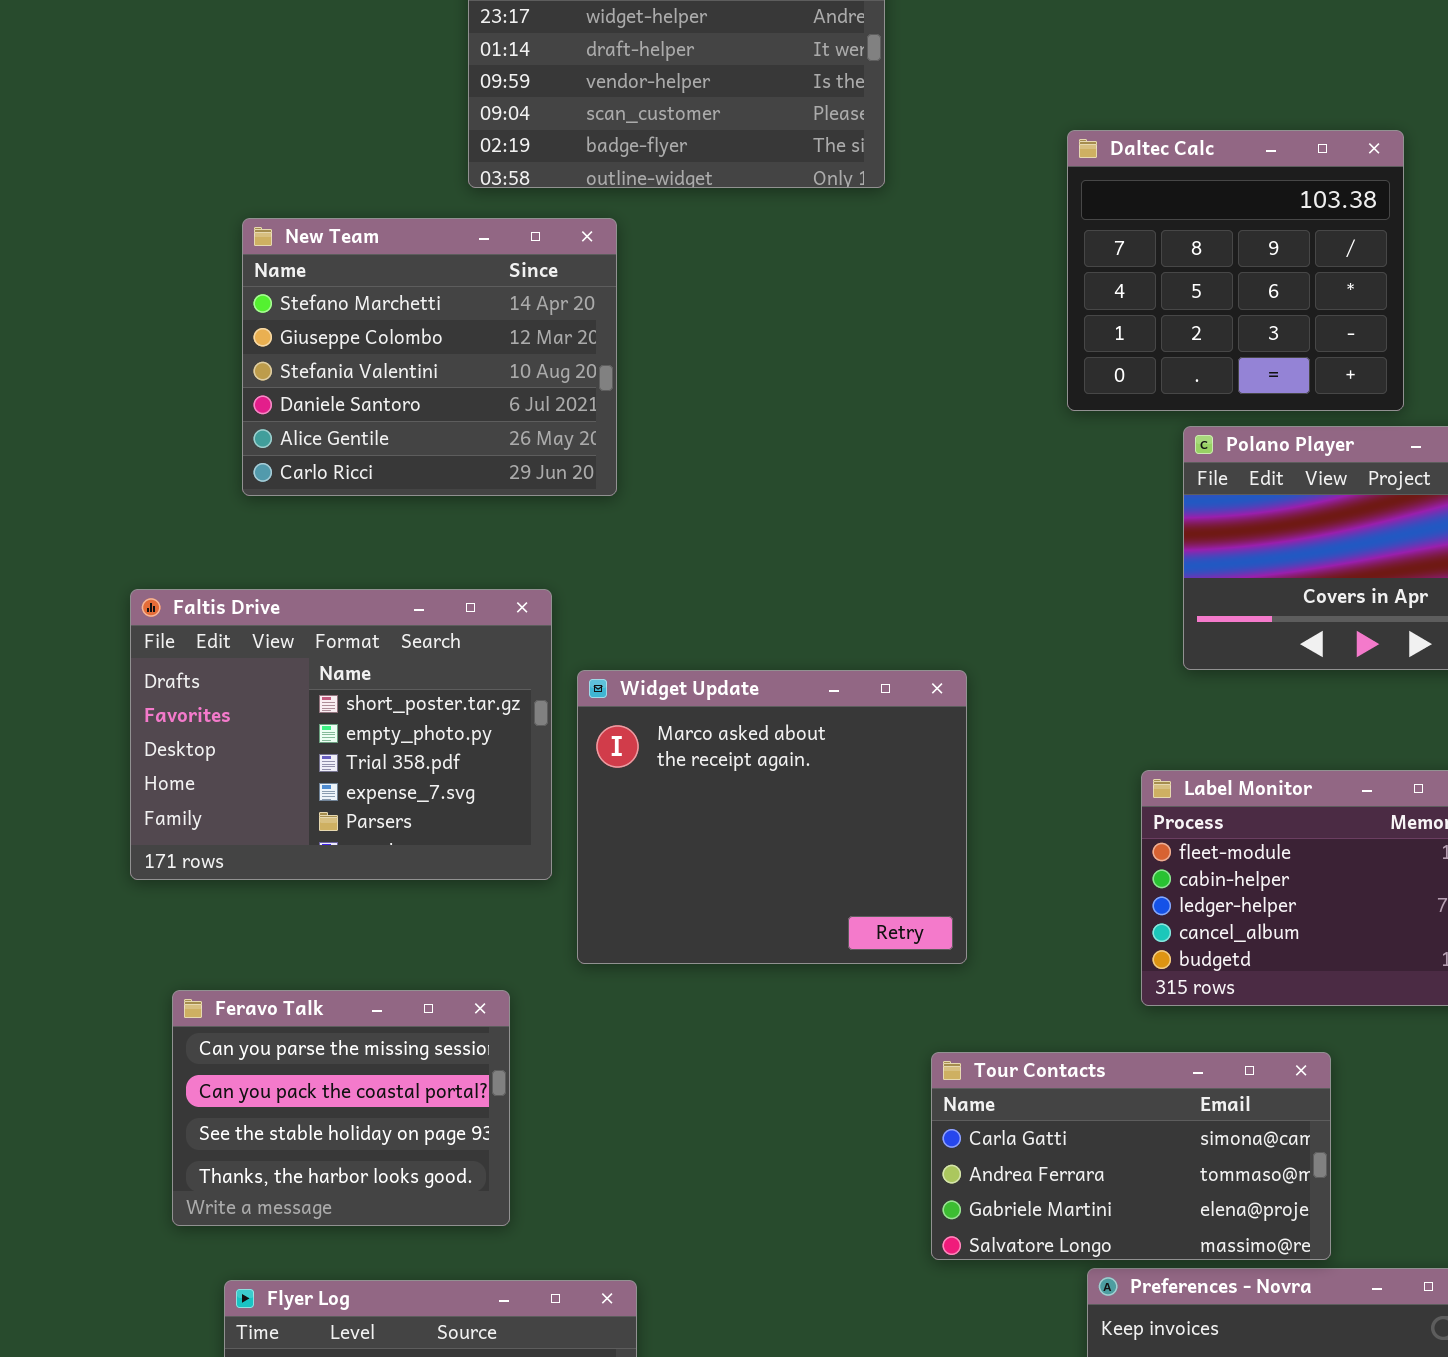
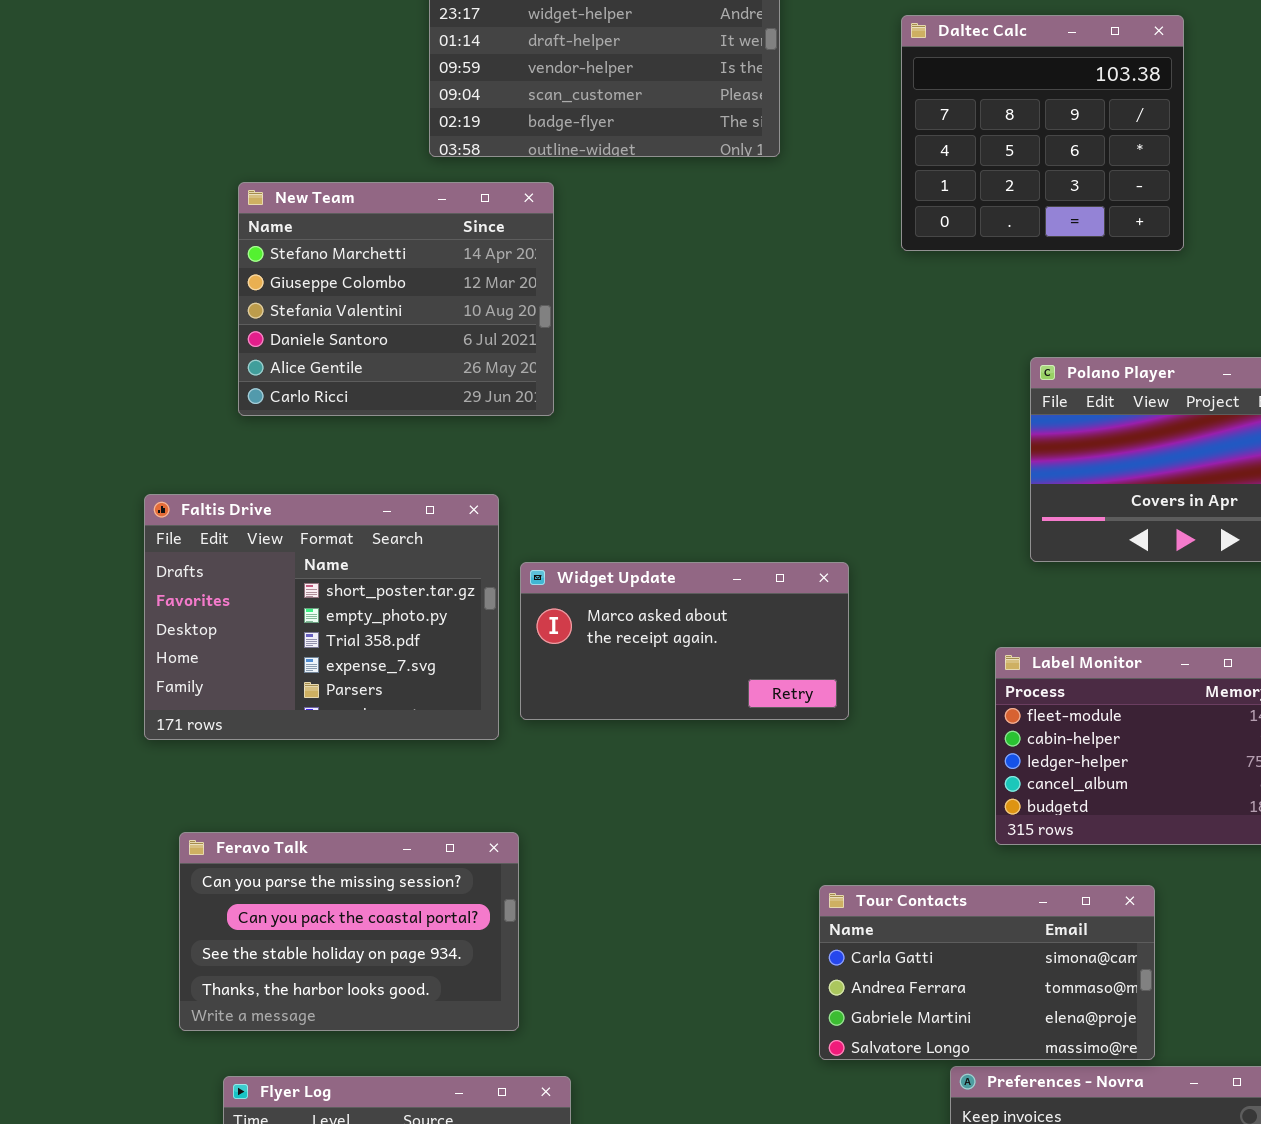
Daltec Calc: [1067,130,1404,411] -> [901,15,1184,251], moved
Widget Update: [577,670,967,964] -> [520,562,849,720], resized
Feravo Talk: [172,990,510,1226] -> [179,832,519,1031], resized

